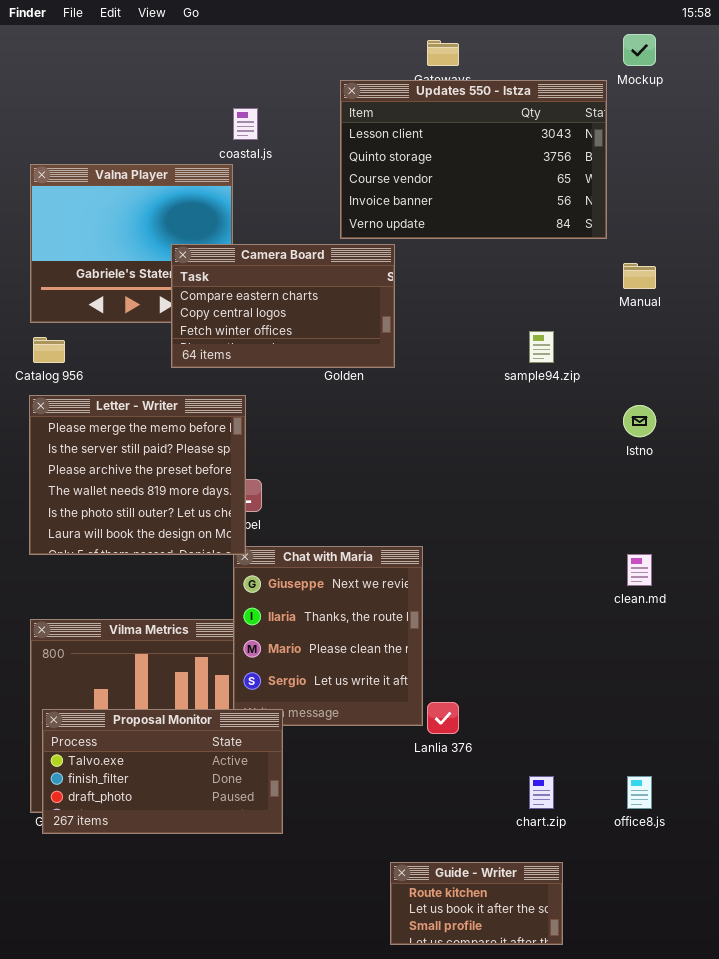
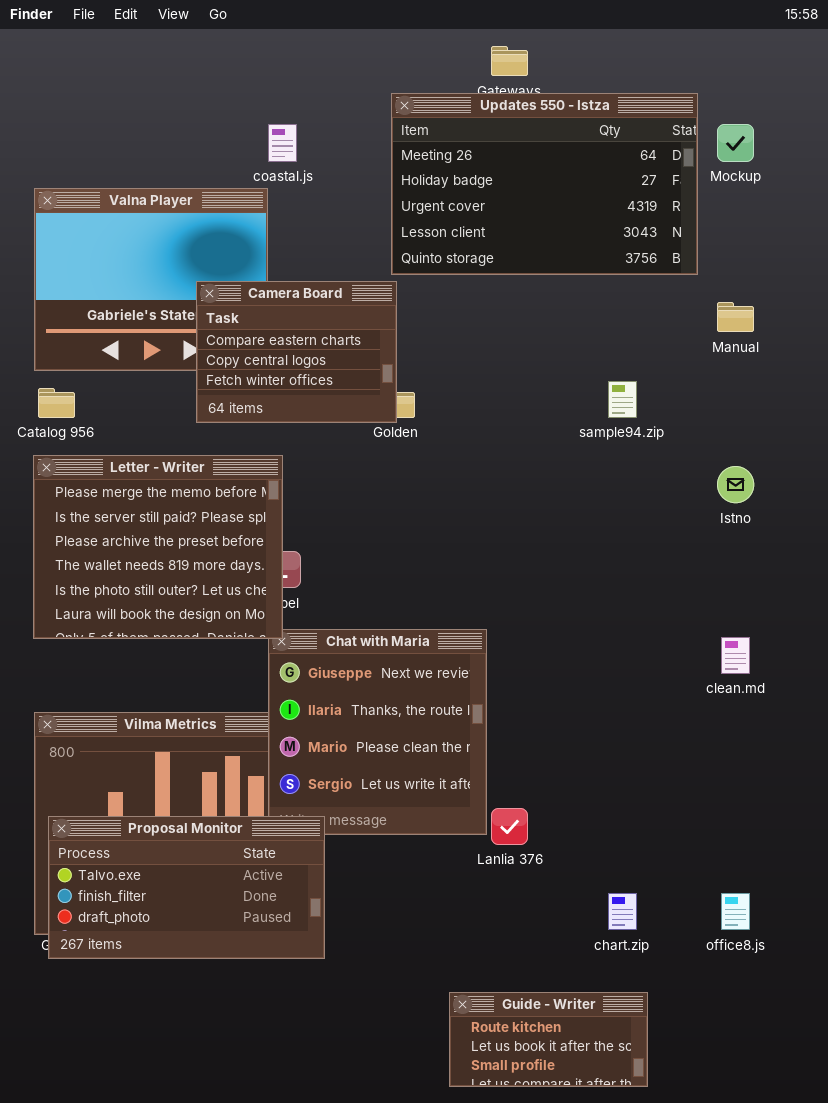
Mockup: [623,34,656,66] -> [717,124,754,162], moved
Updates 550 - Istza: [340,80,607,239] -> [391,93,698,275], scrolled up 3 rows
Camera Board: [171,244,395,368] -> [196,281,397,423], resized

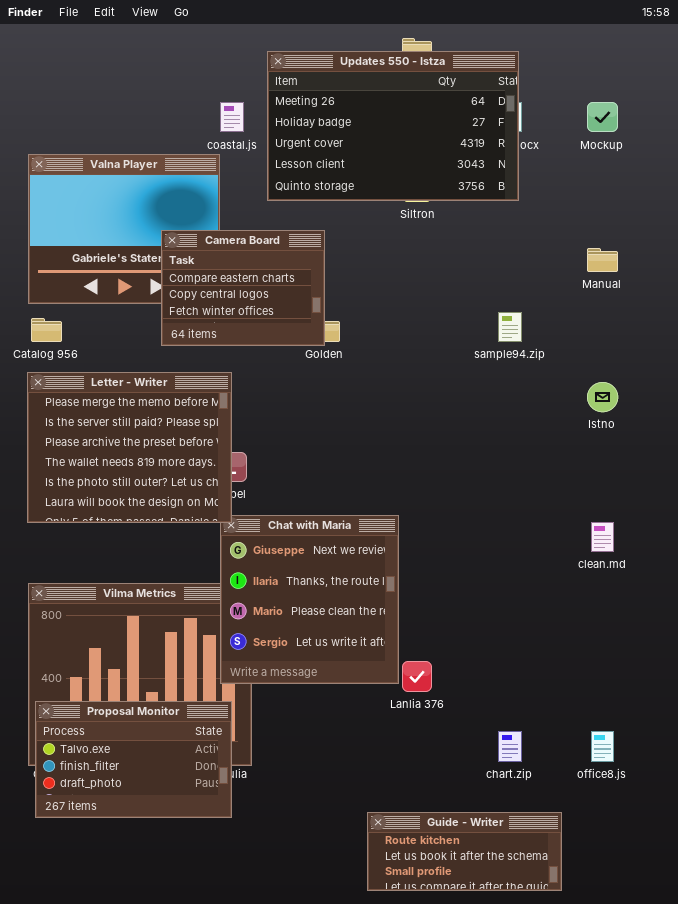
Updates 550 - Istza: [391,93,698,275] -> [267,51,519,201], moved
Proposal Monitor: [48,816,325,959] -> [35,701,232,818], moved, resized
Guide - Writer: [449,992,648,1087] -> [367,812,562,891], resized

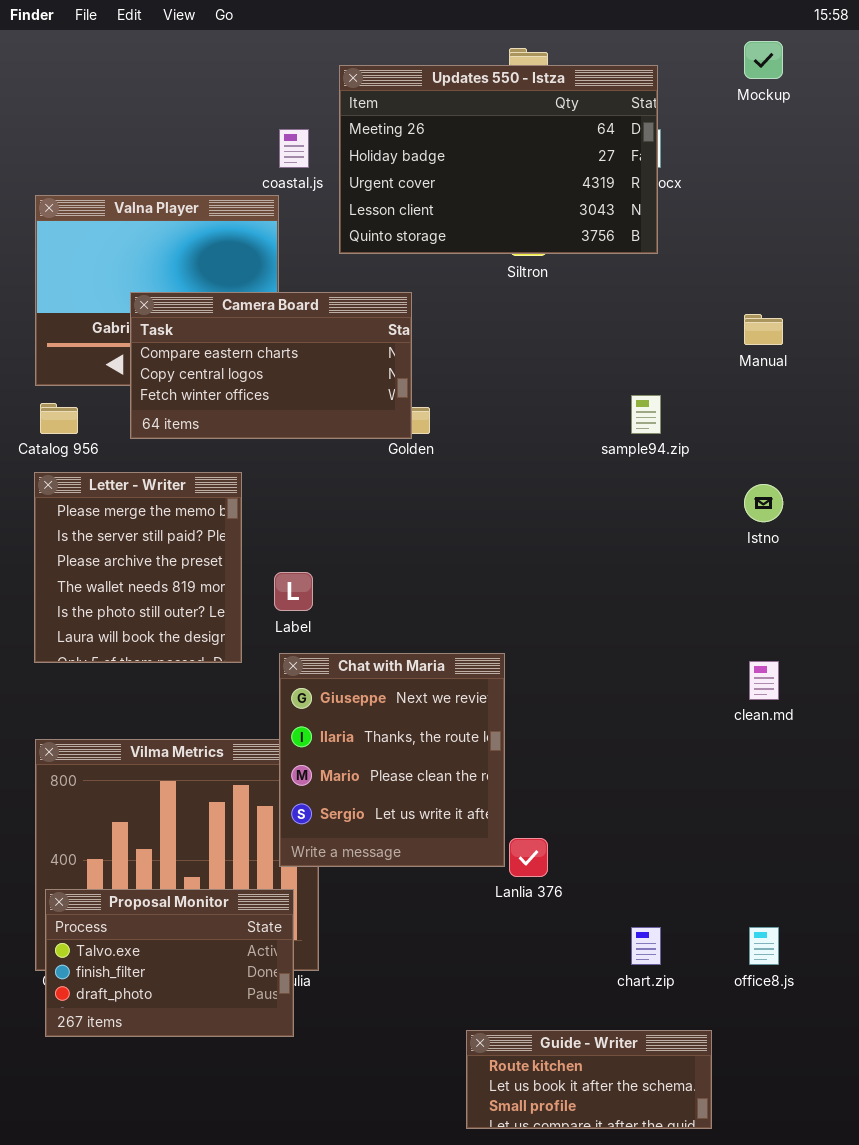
Mockup: [587,102,618,132] -> [744,41,783,79], moved
Camera Board: [161,230,325,346] -> [130,292,412,439], resized
Letter - Writer: [27,372,232,523] -> [34,472,242,663], resized

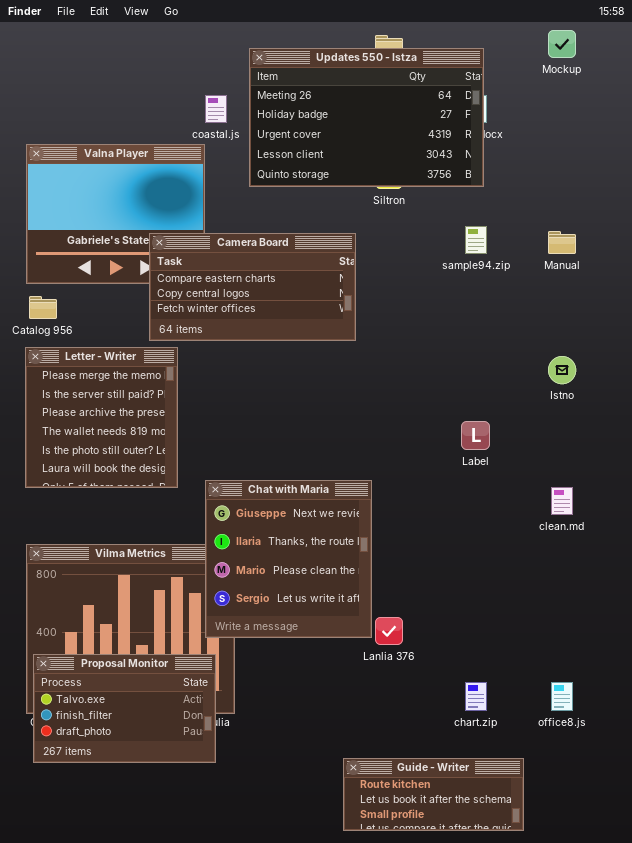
Camera Board: [130,292,412,439] -> [149,233,356,341], moved
sample94.zip: [631,395,661,434] -> [465,226,487,254], moved
Label: [274,572,313,611] -> [461,421,490,450], moved

